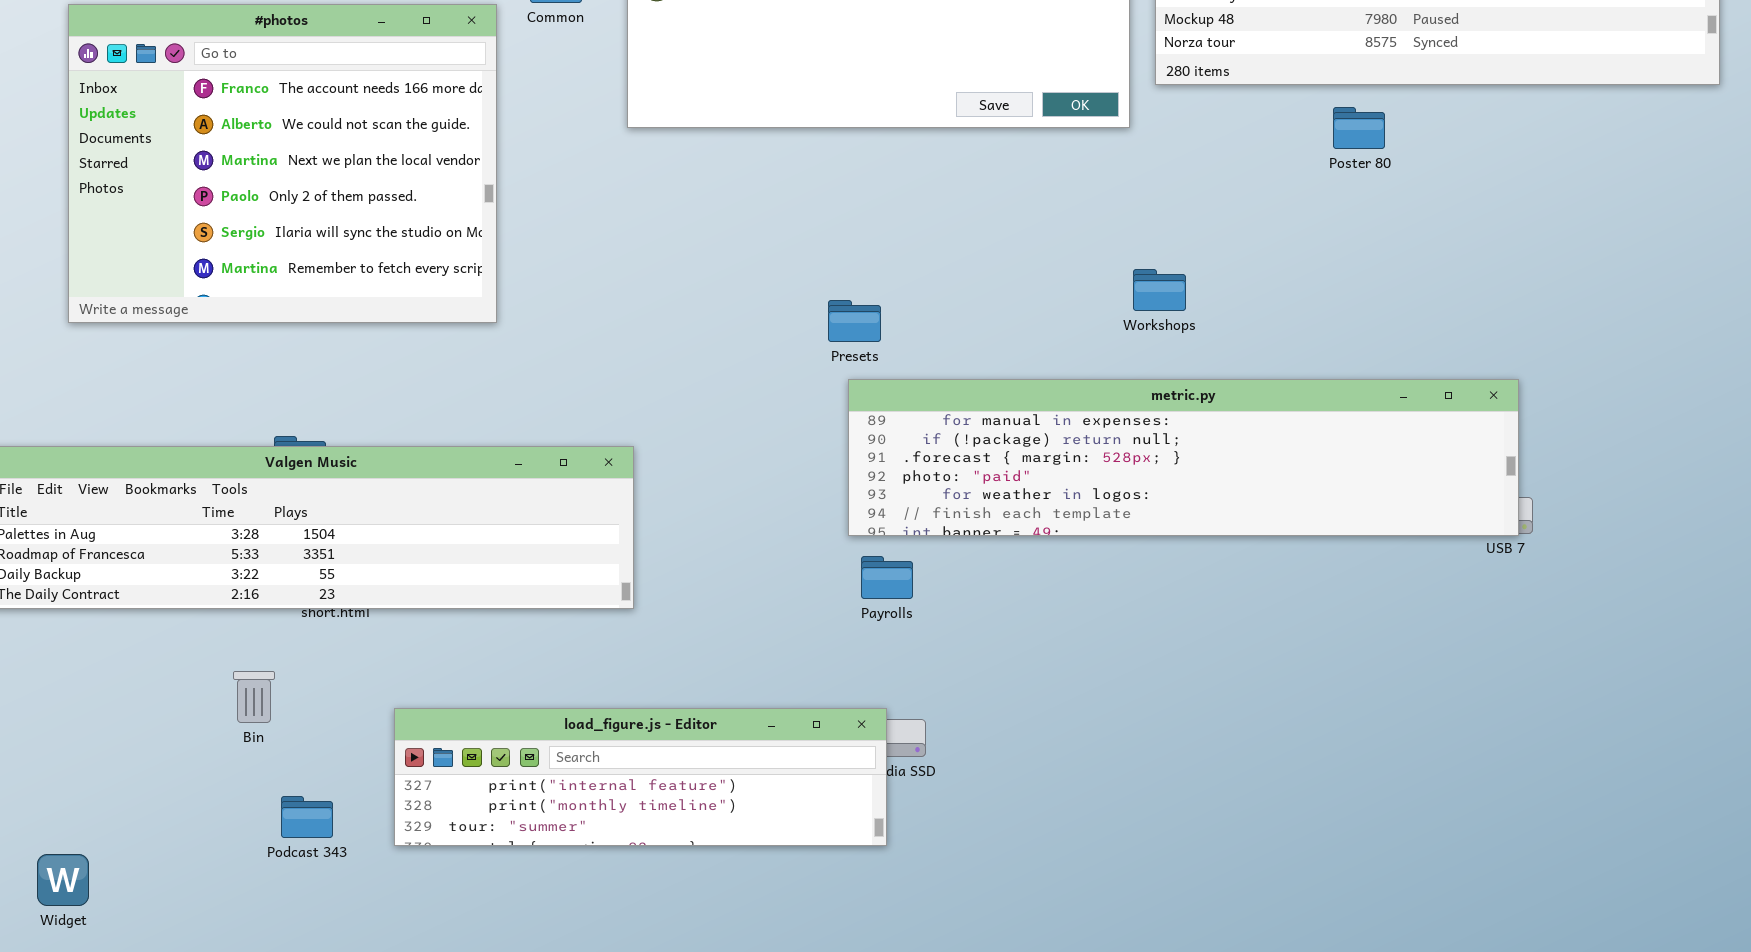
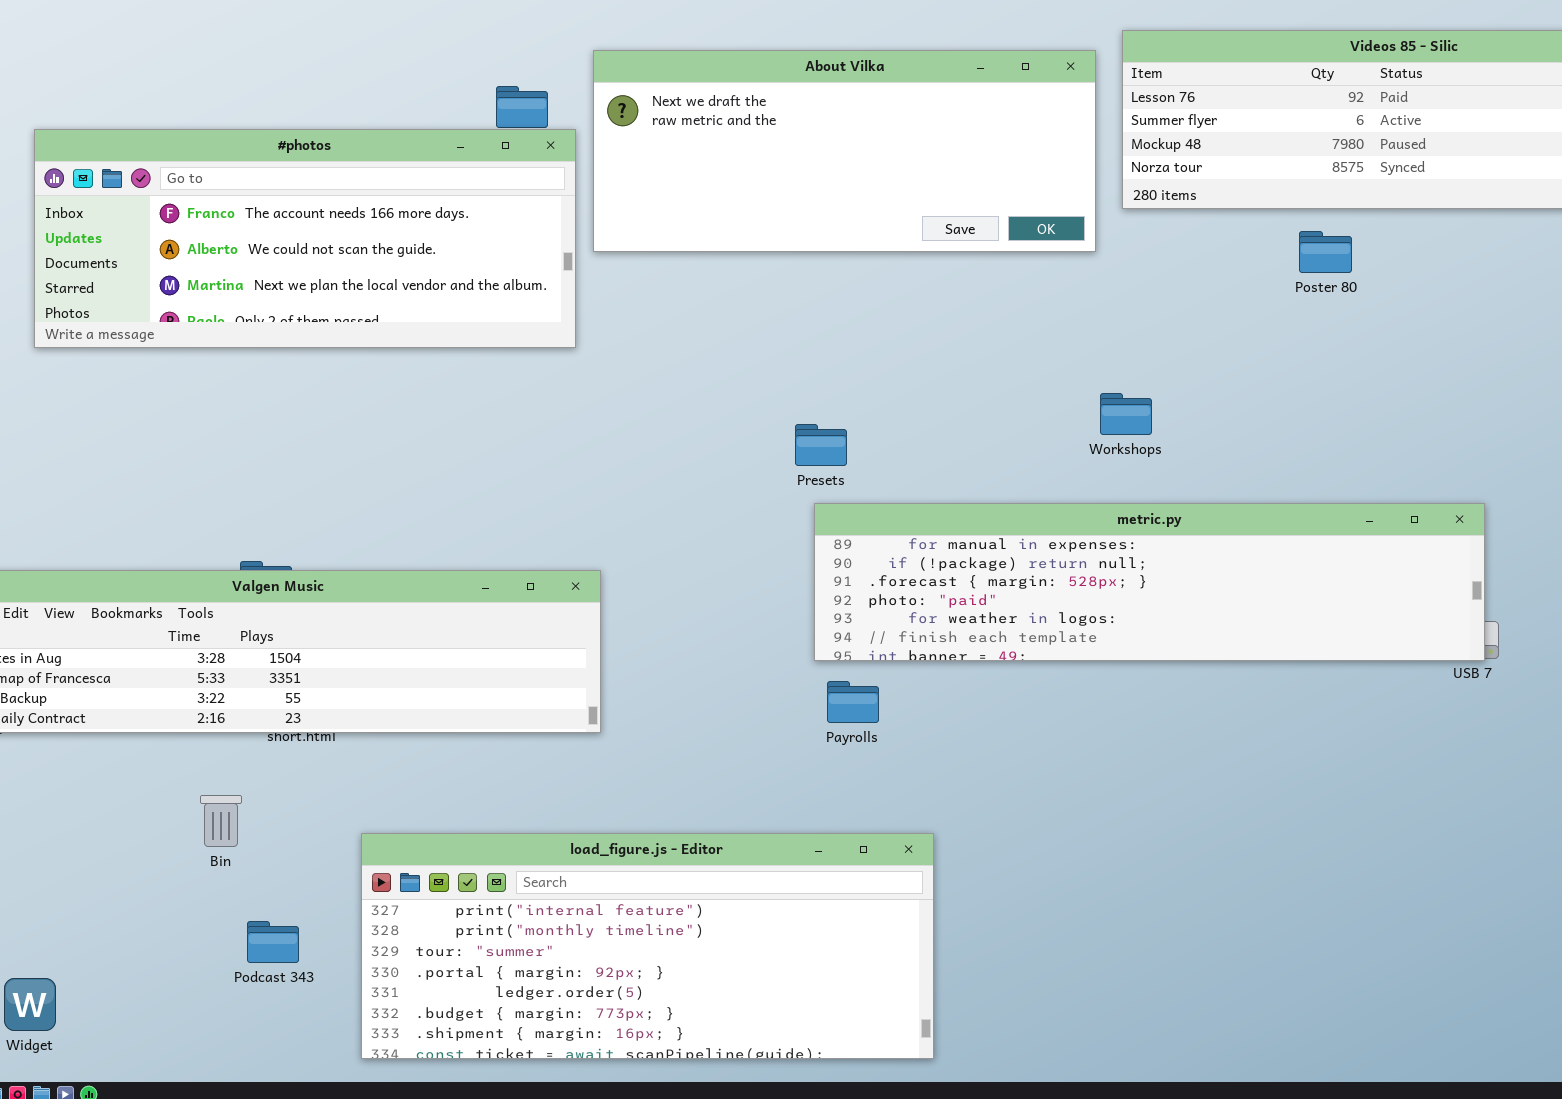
#photos: [68,4,497,323] -> [34,129,576,348], resized
load_figure.js - Editor: [394,708,887,846] -> [361,833,934,1059], resized

